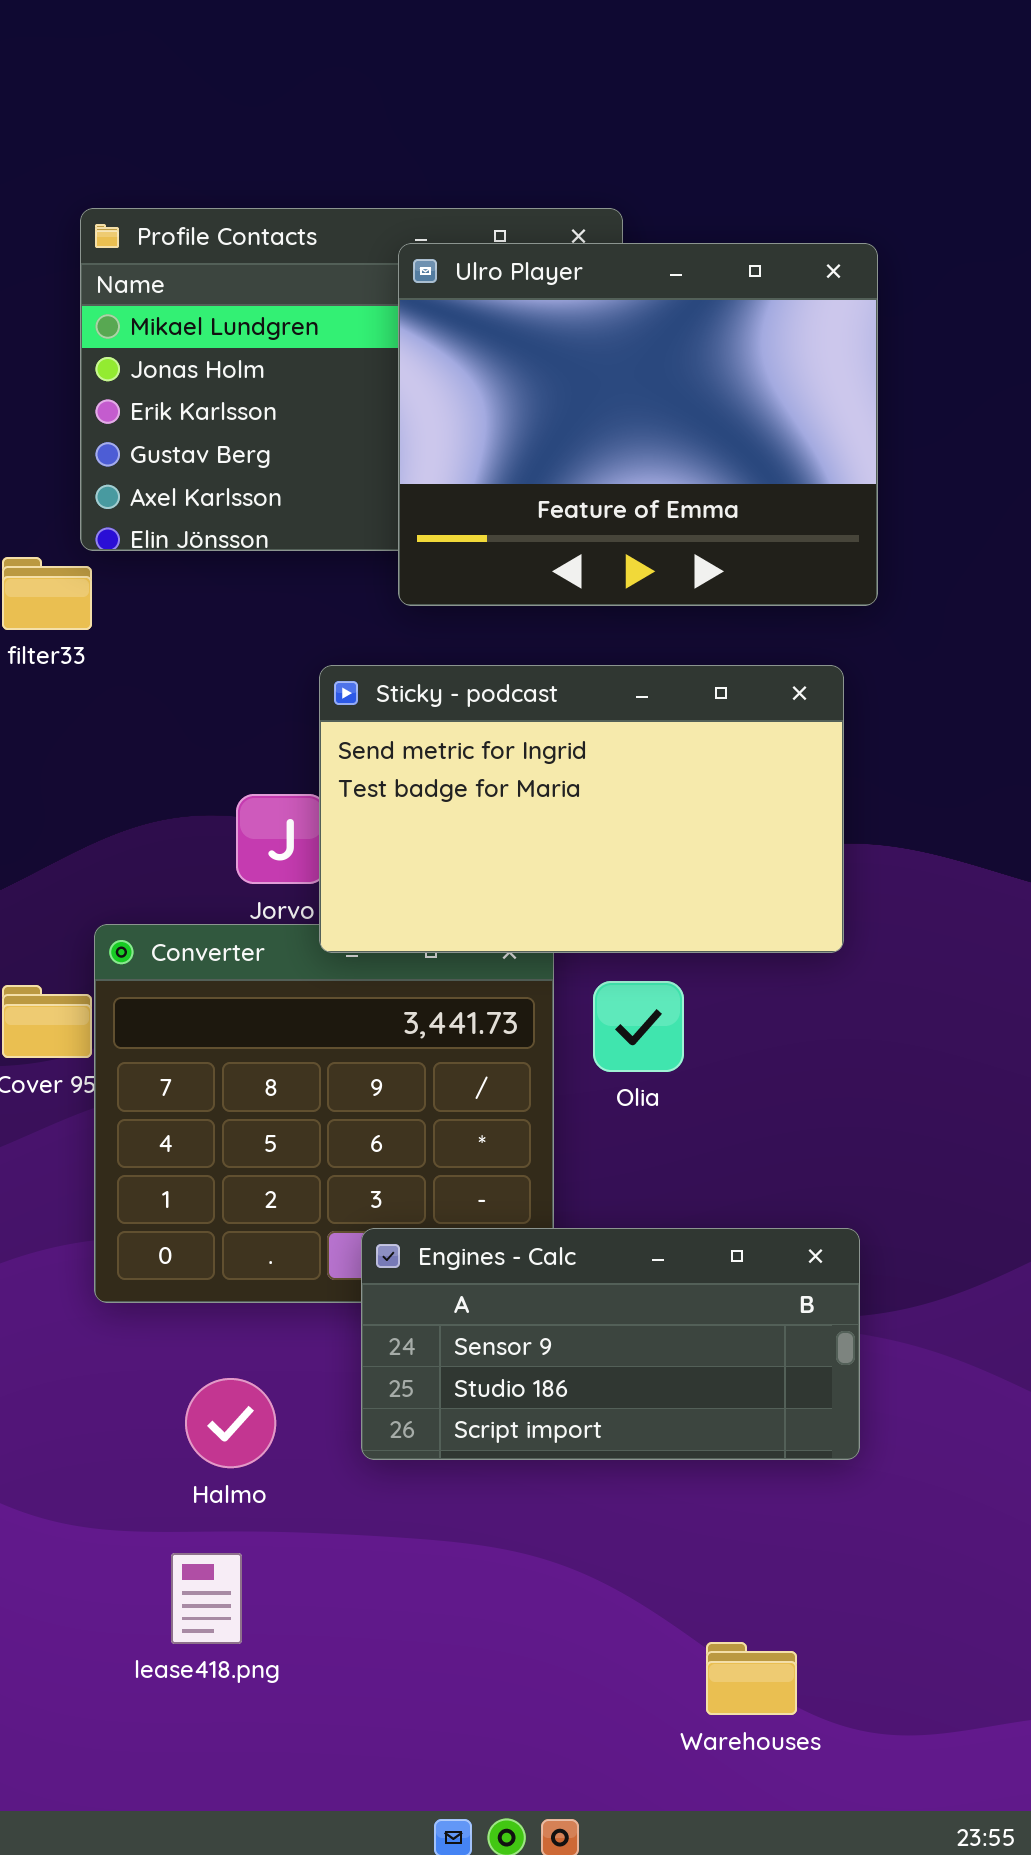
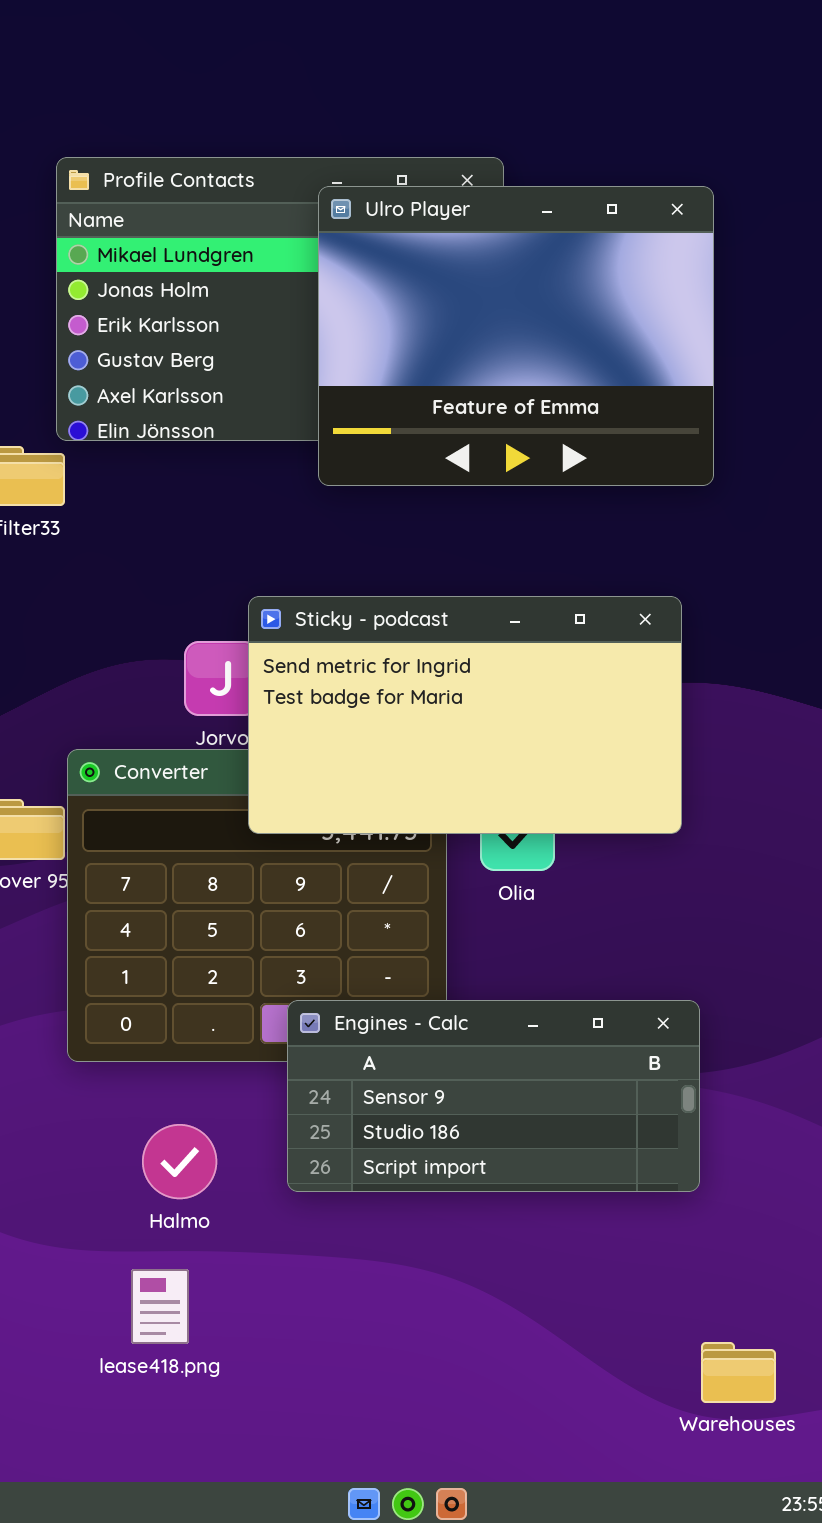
Sticky - podcast: [319,665,844,953] -> [248,596,682,834], moved
Warehouses: [706,1642,797,1715] -> [701,1342,776,1403], moved

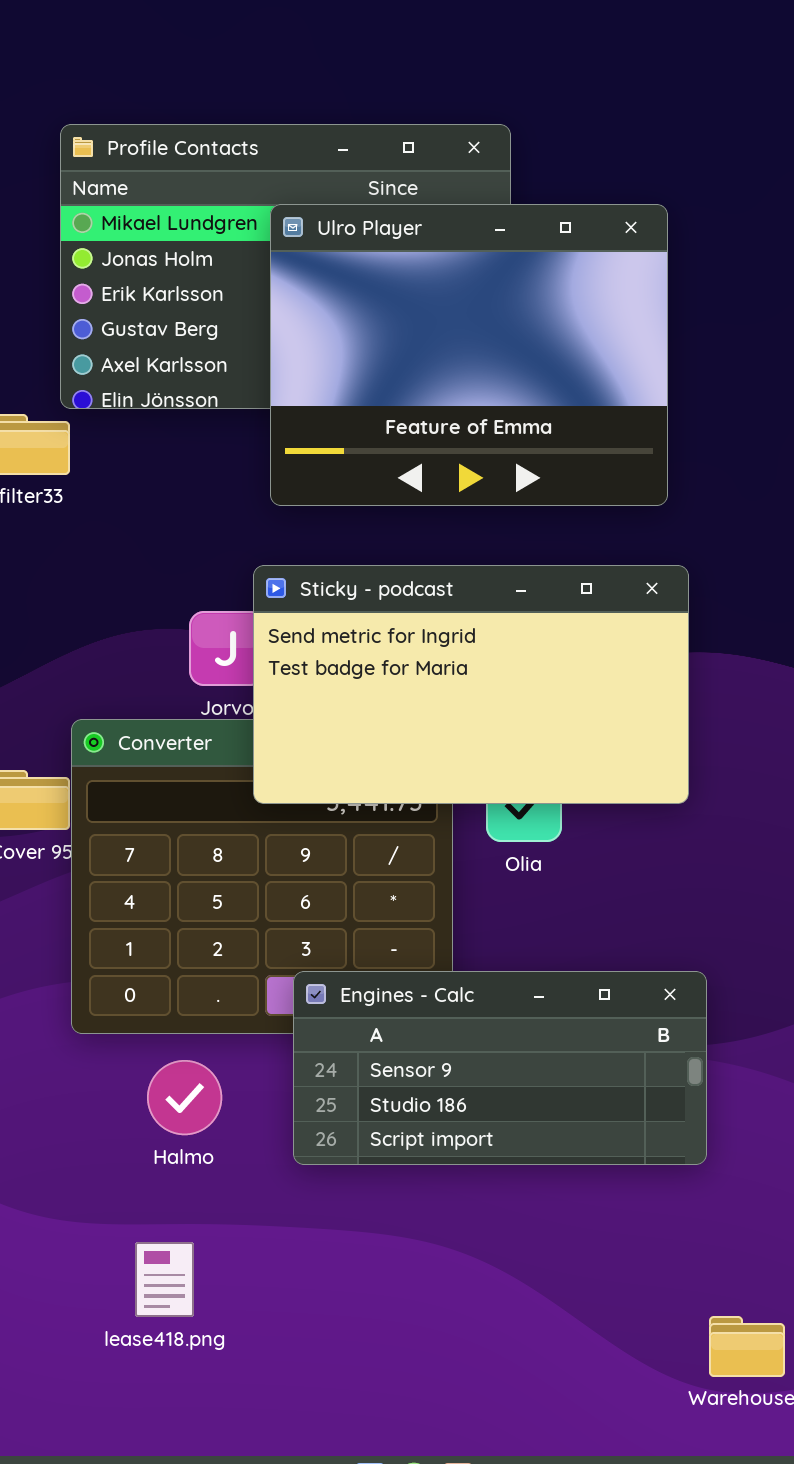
Ulro Player: [318,186,714,486] -> [270,204,668,506], moved
Halmo: [142,1124,217,1199] -> [147,1060,222,1135], moved

